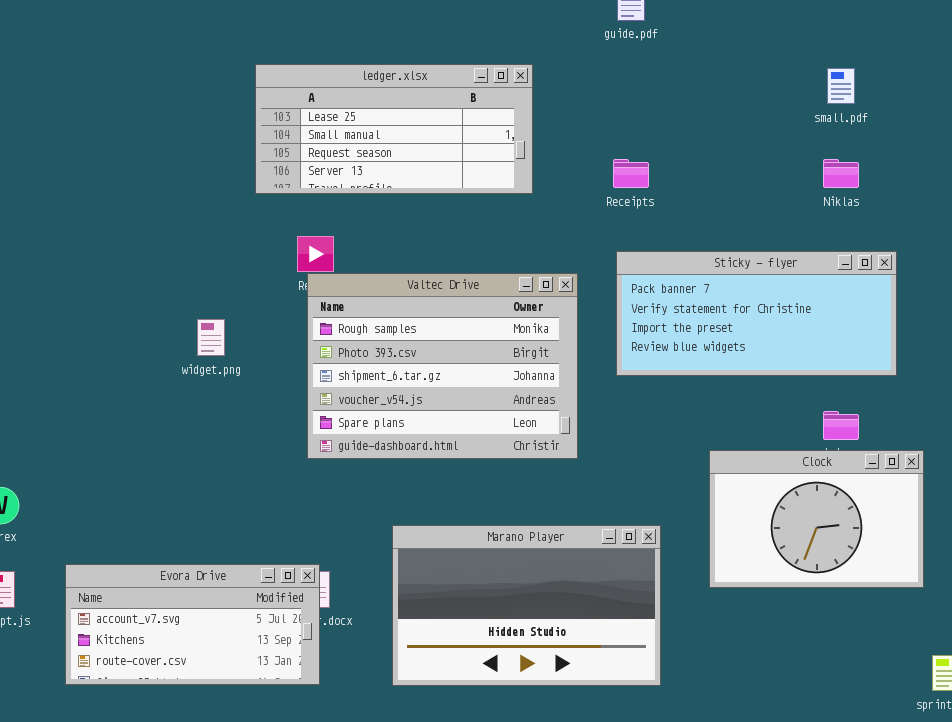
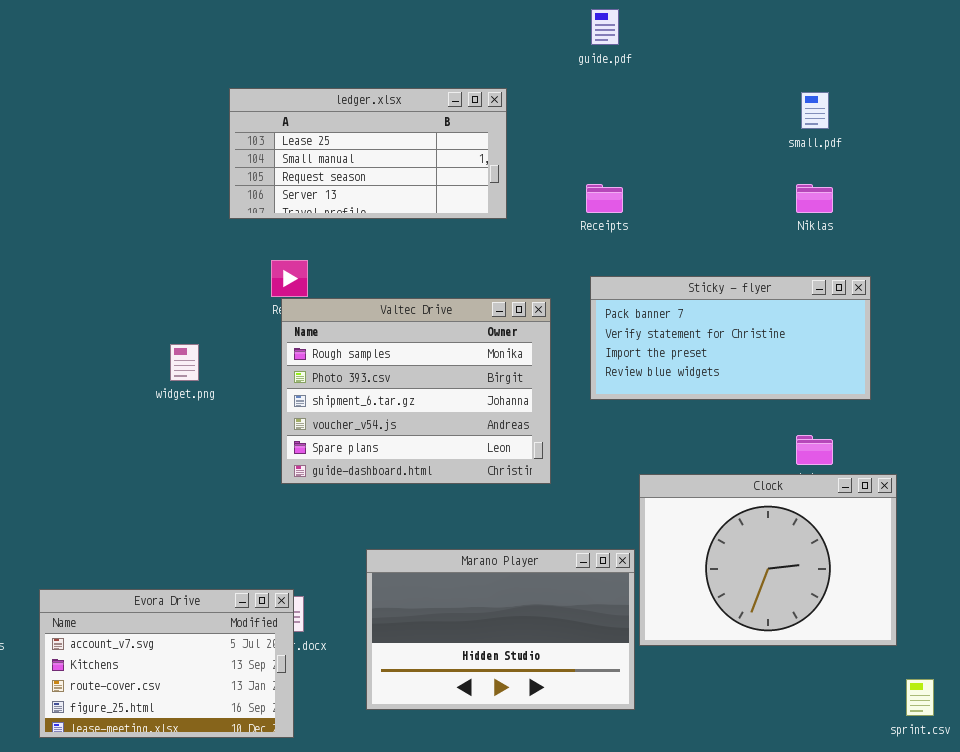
Clock: [709,450,924,588] -> [639,474,897,646], resized
Evora Drive: [65,564,320,685] -> [39,589,294,738], resized

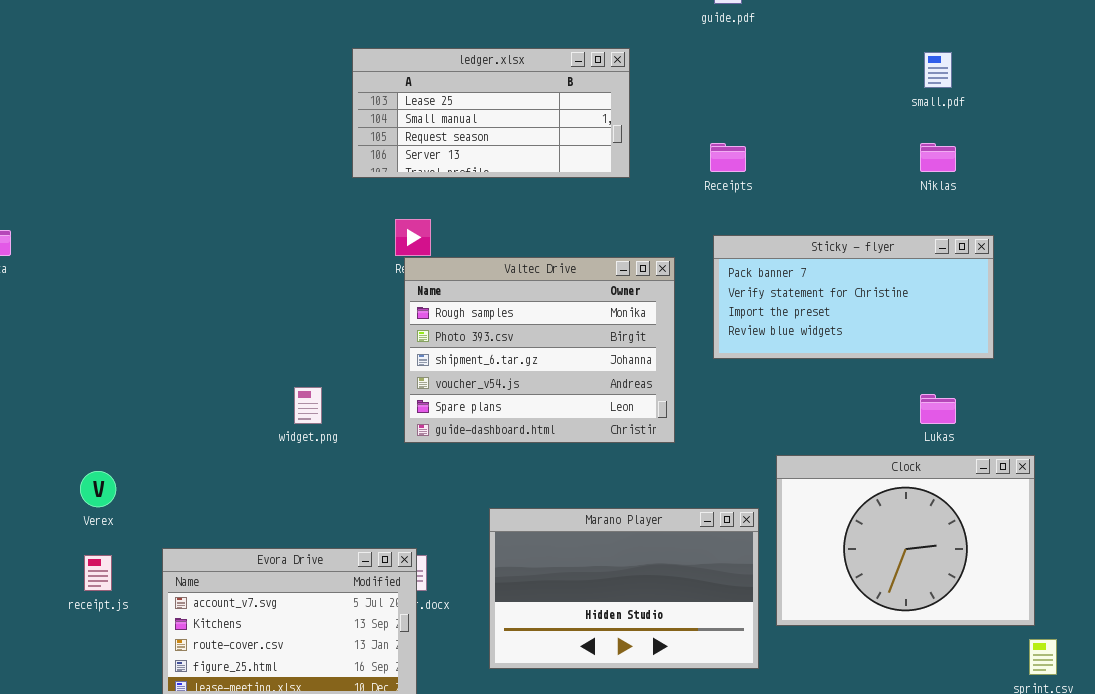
widget.png: [170,344,199,381] -> [294,387,322,424], moved
Clock: [639,474,897,646] -> [776,455,1035,626], moved

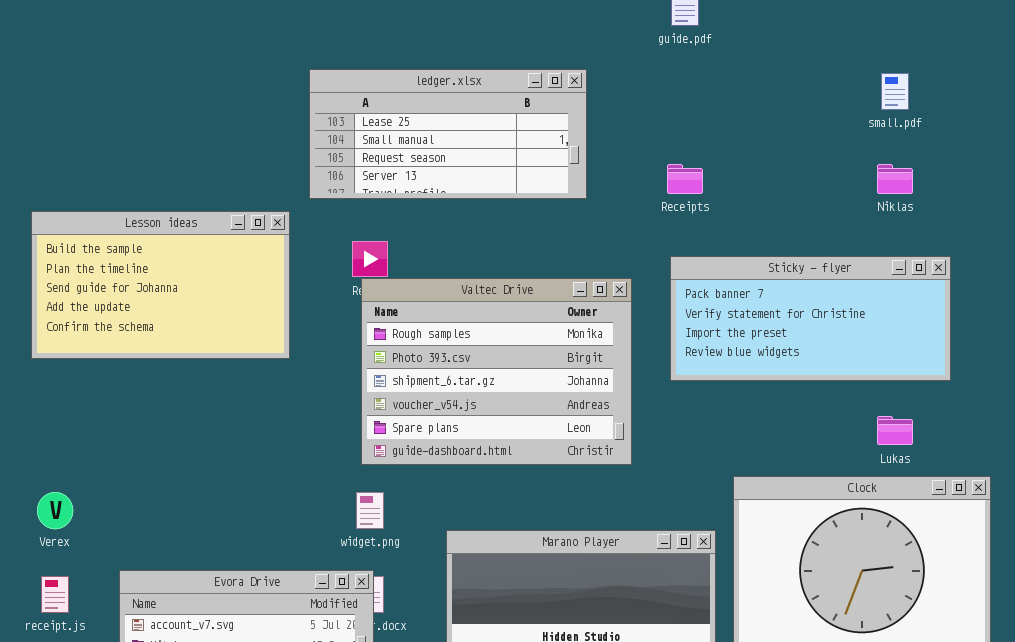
Lesson ideas: none -> [31,211,290,359], opened
widget.png: [294,387,322,424] -> [356,492,384,529], moved

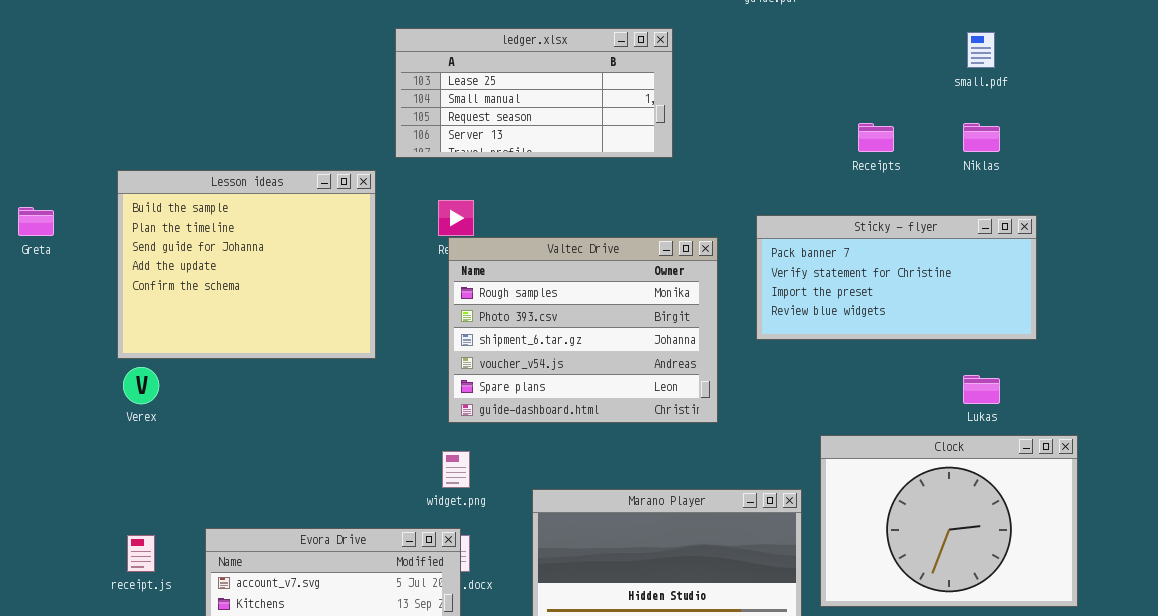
Receipts: [667,164,703,194] -> [858,123,894,152], moved
Lesson ideas: [31,211,290,359] -> [117,170,376,359], resized
Verex: [37,492,73,529] -> [123,367,159,404], moved

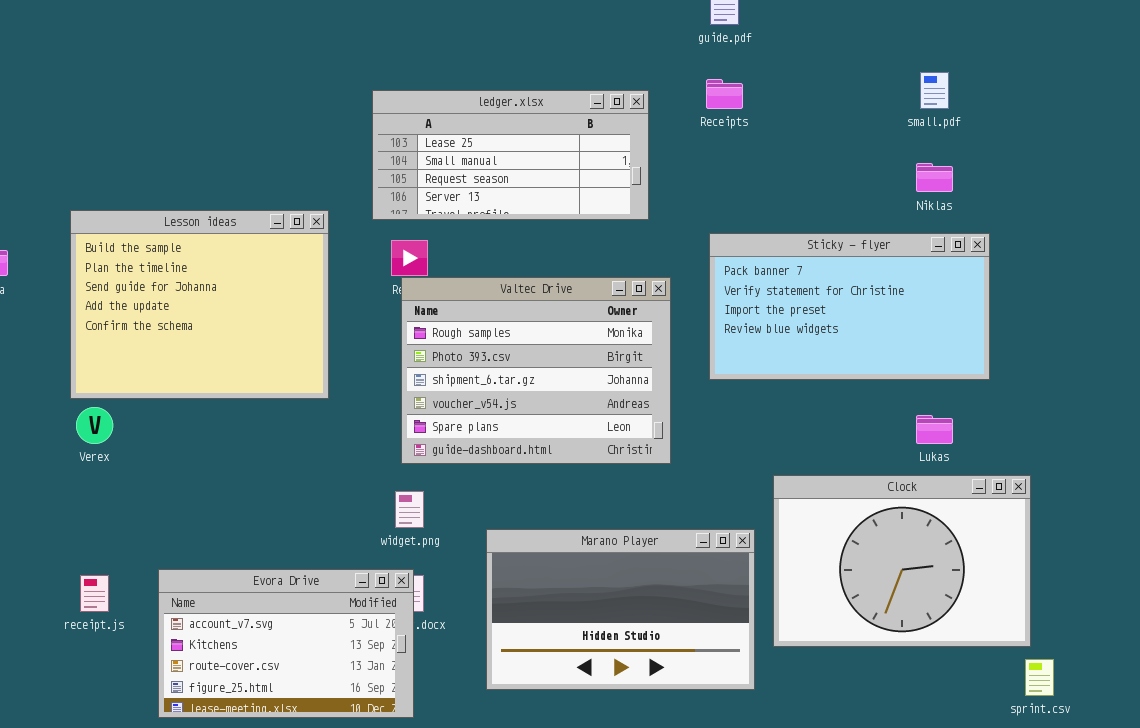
ledger.xlsx: [395,28,673,158] -> [372,90,649,220], moved
Receipts: [858,123,894,152] -> [706,79,743,109], moved
Sticky - flyer: [756,215,1037,340] -> [709,233,990,380], resized

